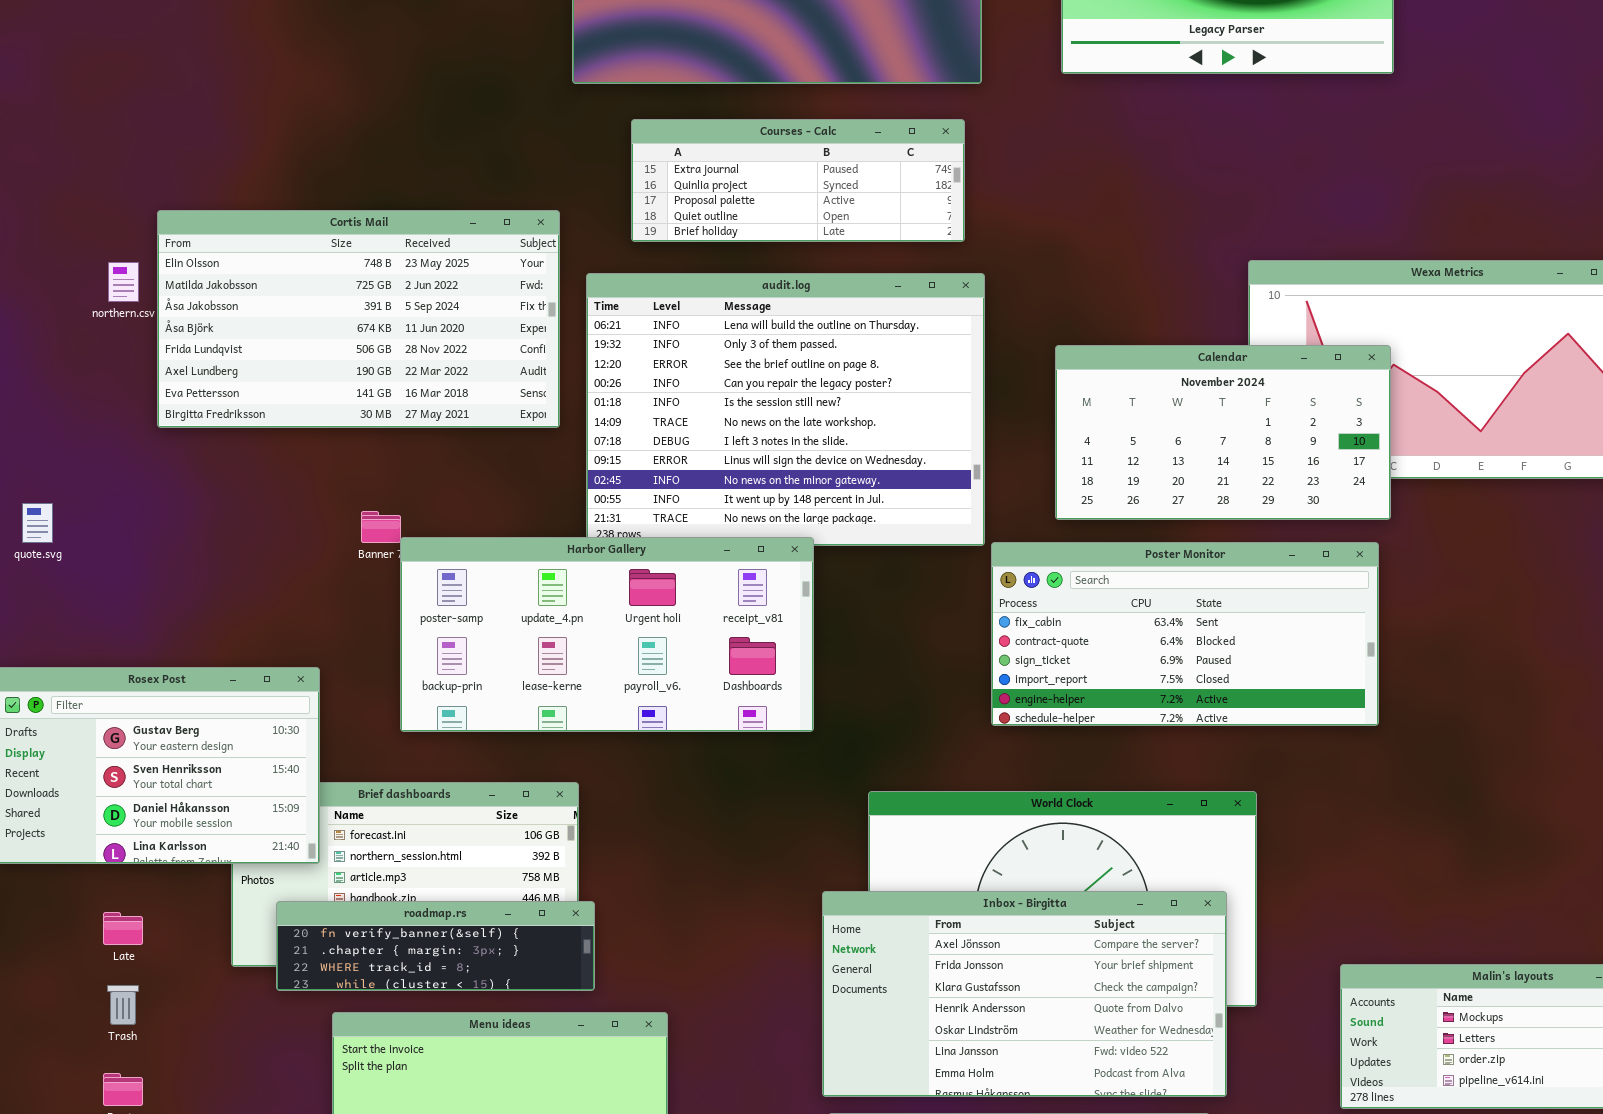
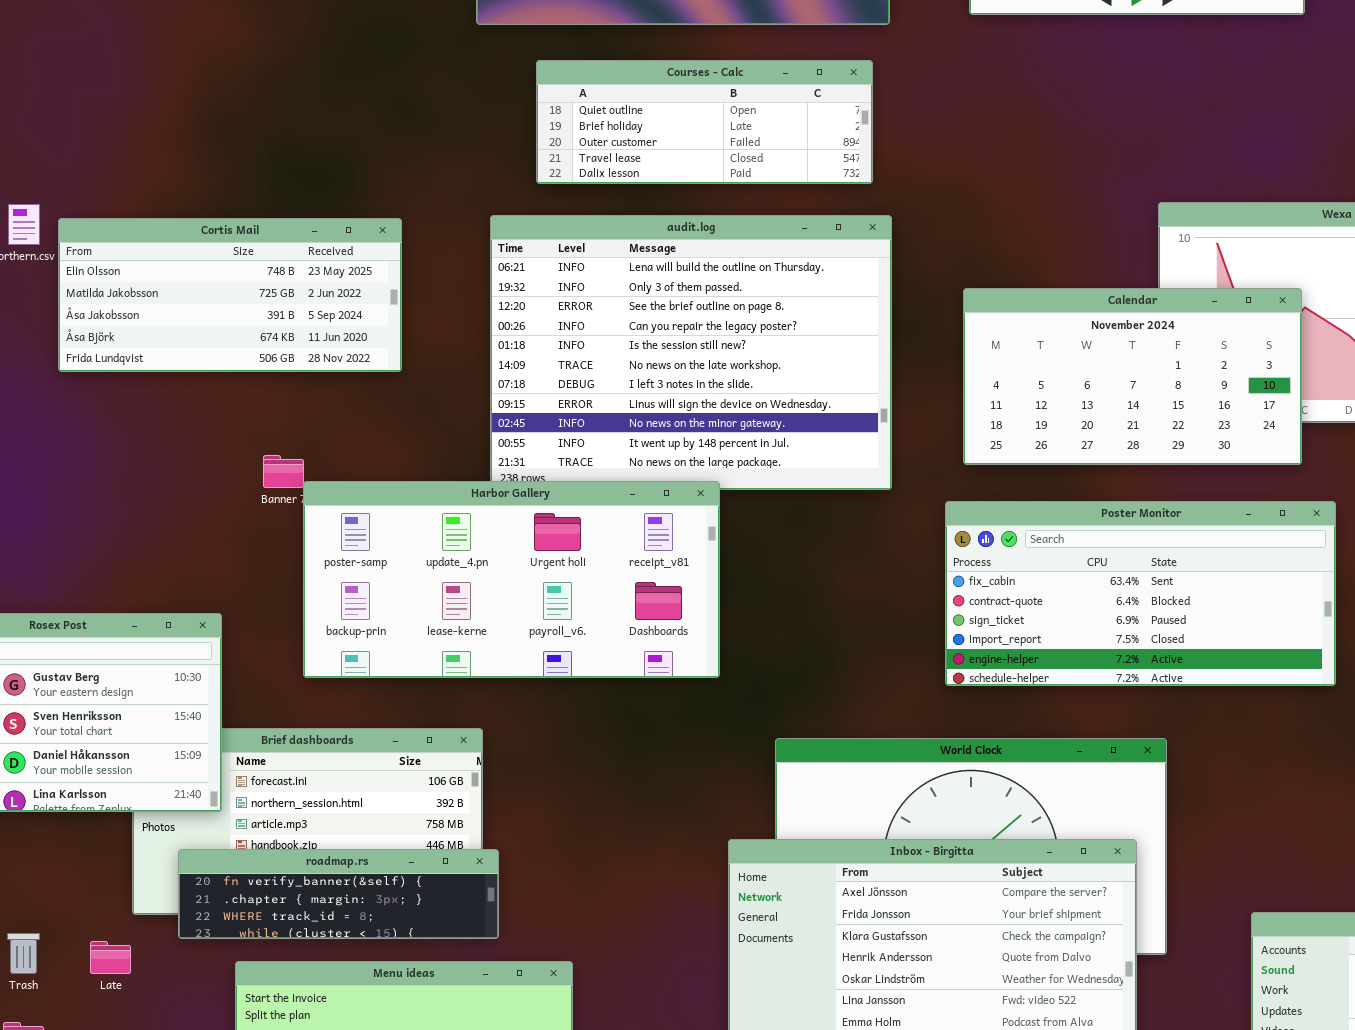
Courses - Calc: [631,119,965,242] -> [536,60,873,184], scrolled down 3 rows
Cortis Mail: [157,210,560,428] -> [58,218,402,372], resized
Poster Monitor: [991,542,1379,726] -> [945,501,1336,686], moved
Late: [103,912,143,945] -> [90,941,131,974], moved

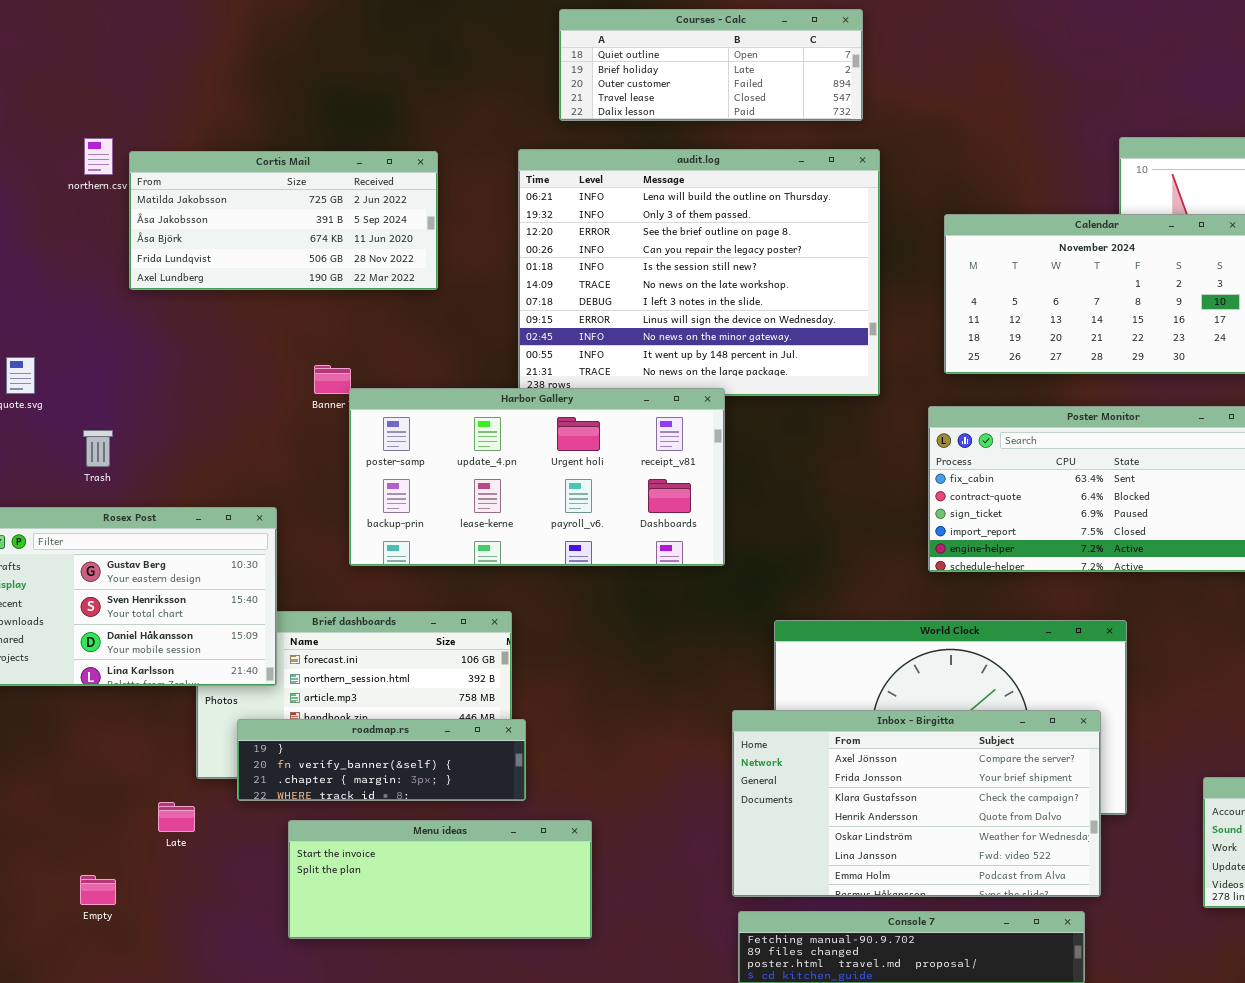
Cortis Mail: [58,218,402,372] -> [129,151,438,290], scrolled down 1 row
roadmap.rs: [178,849,499,939] -> [237,719,526,801], scrolled up 1 row
Trash: [7,933,40,974] -> [83,430,113,467], moved

